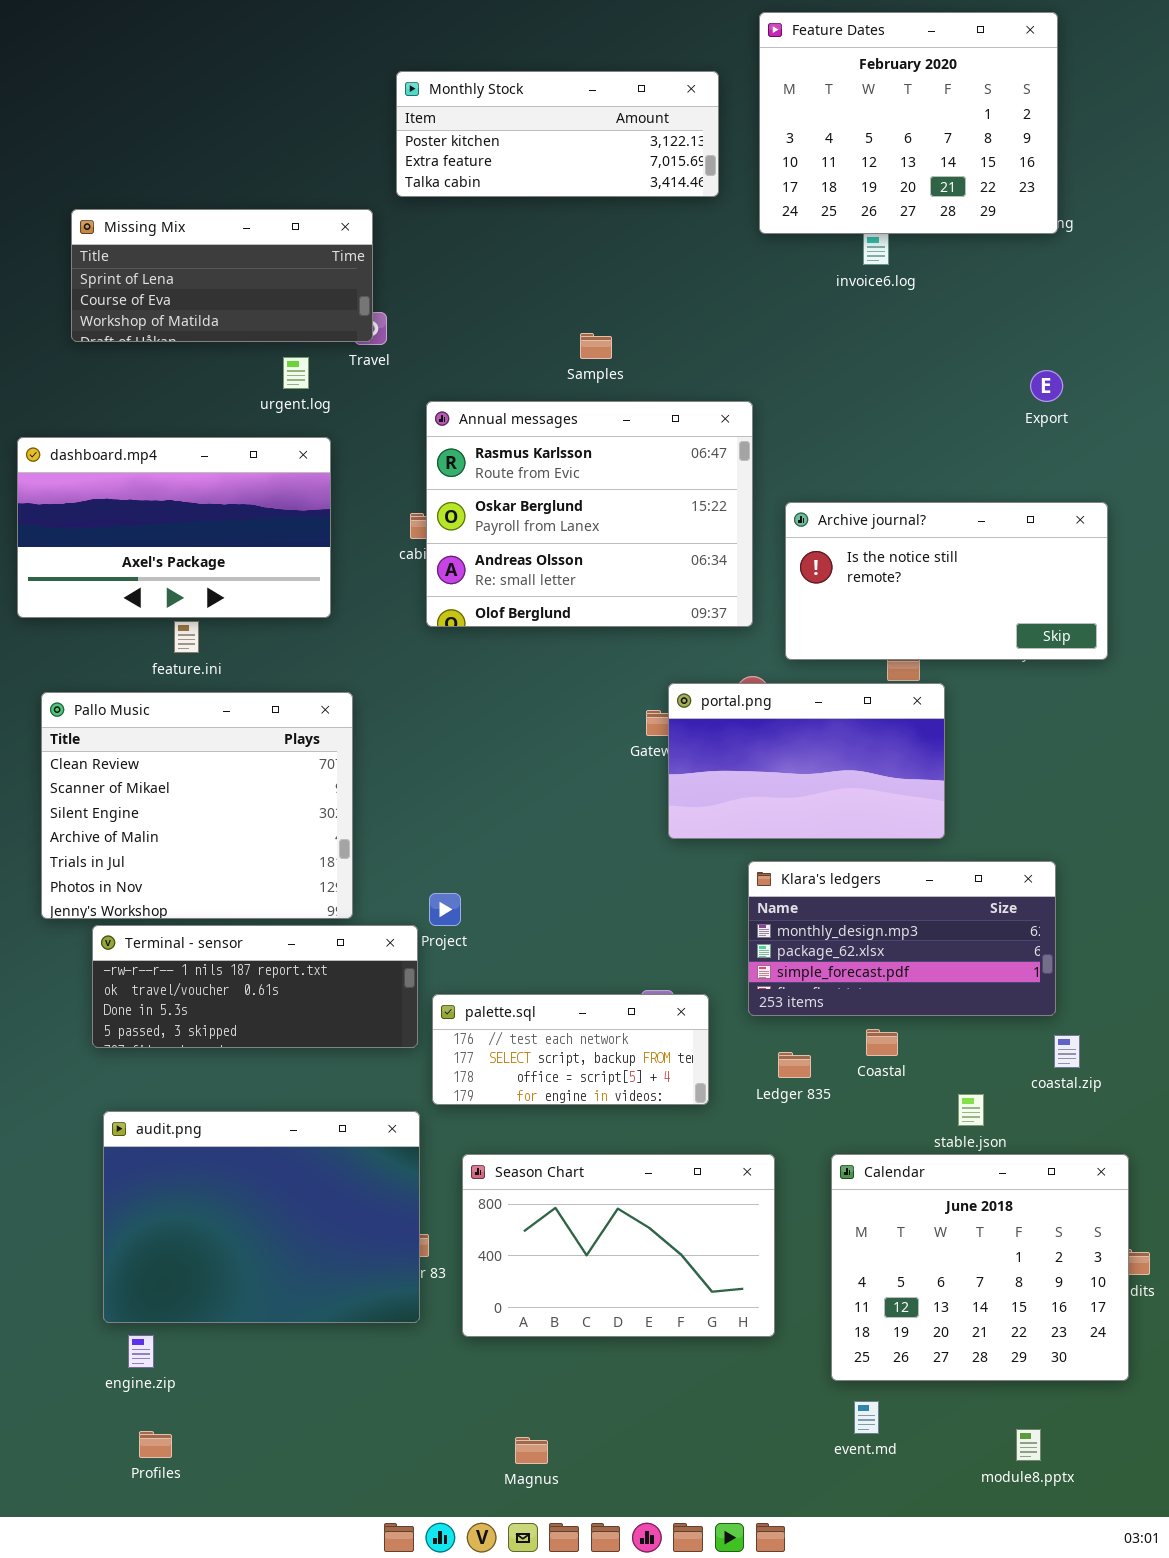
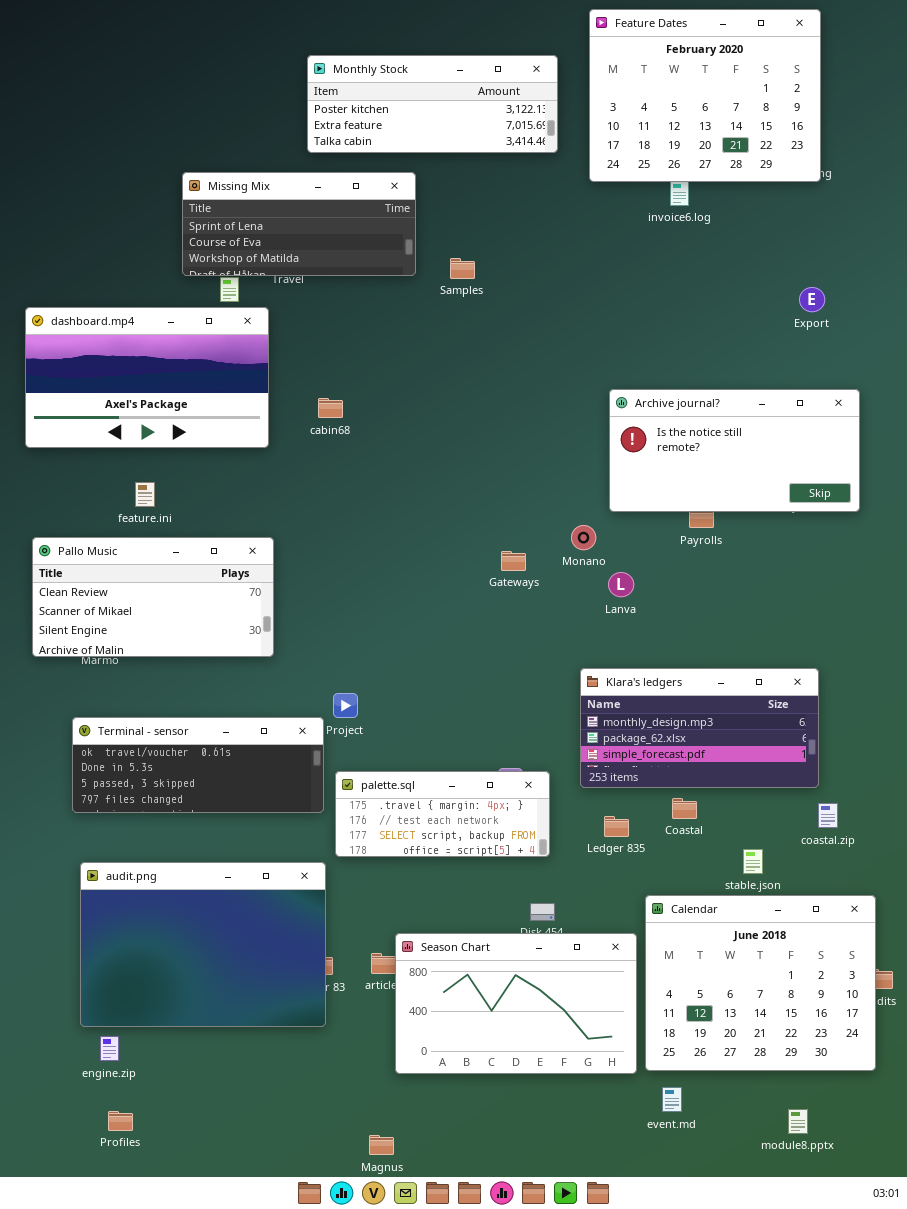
Missing Mix: [71,209,373,342] -> [182,172,416,276], moved
Annual messages: [426,401,753,627] -> none, closed
dashboard.mp4: [17,437,331,618] -> [25,307,269,448], moved
portal.png: [668,683,945,839] -> none, closed
Pallo Music: [41,692,353,919] -> [32,537,274,657], resized
Terminal - sensor: [92,925,418,1048] -> [72,717,324,813], scrolled down 1 row
palette.sql: [432,994,709,1105] -> [335,771,550,857], scrolled up 1 row
Season Chart: [462,1154,775,1337] -> [395,933,637,1074], moved
Magnus: [515,1437,548,1464] -> [369,1135,394,1155], moved

